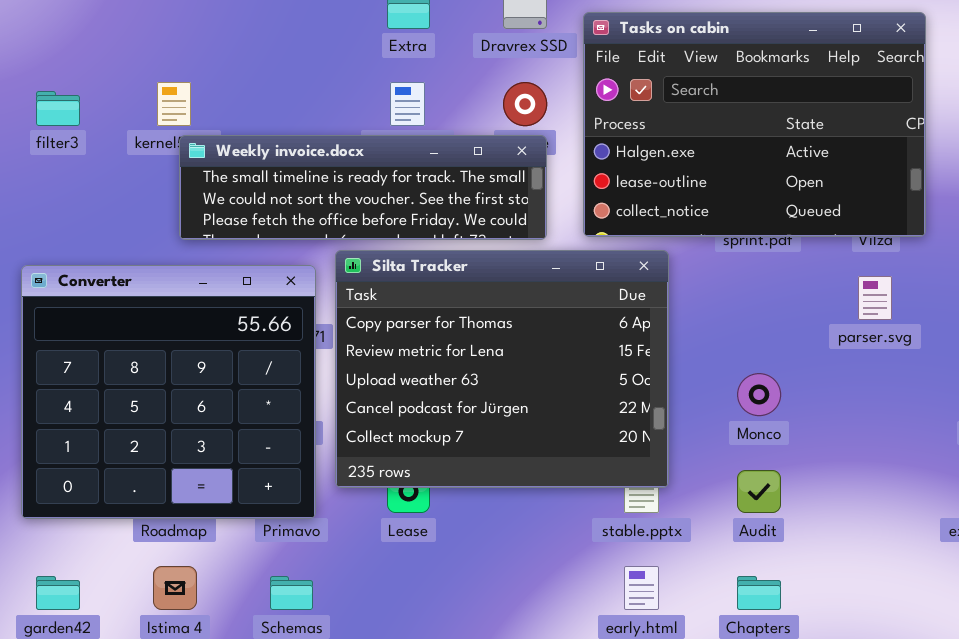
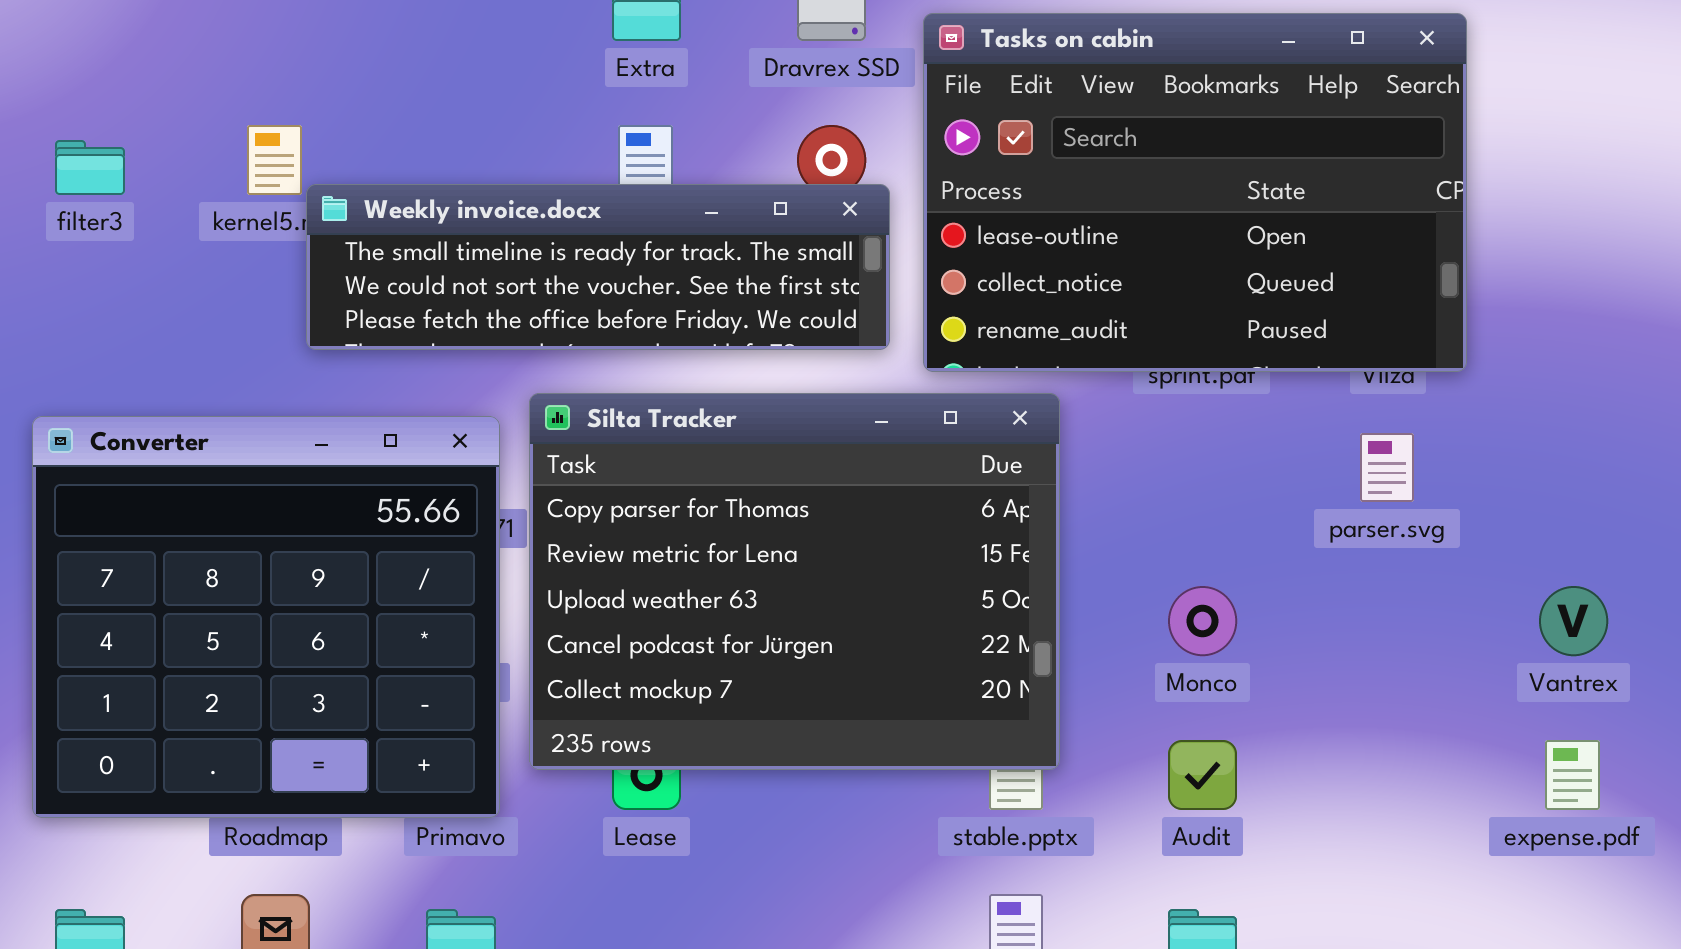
Tasks on cabin: [583,12,926,237] -> [923,13,1467,372], scrolled down 1 row
Weekly invoice.docx: [179,135,547,240] -> [306,184,890,350], moved

